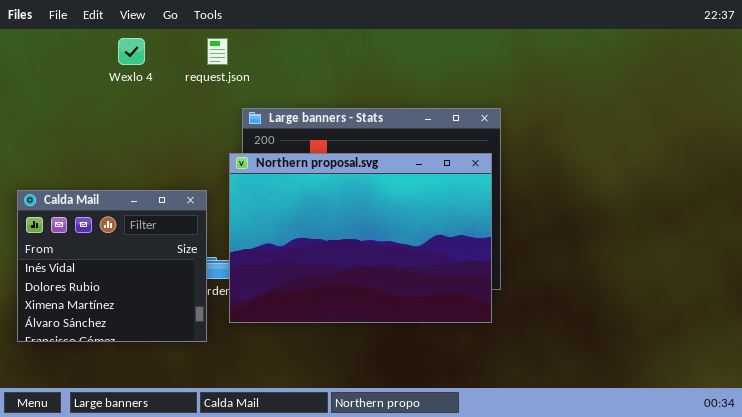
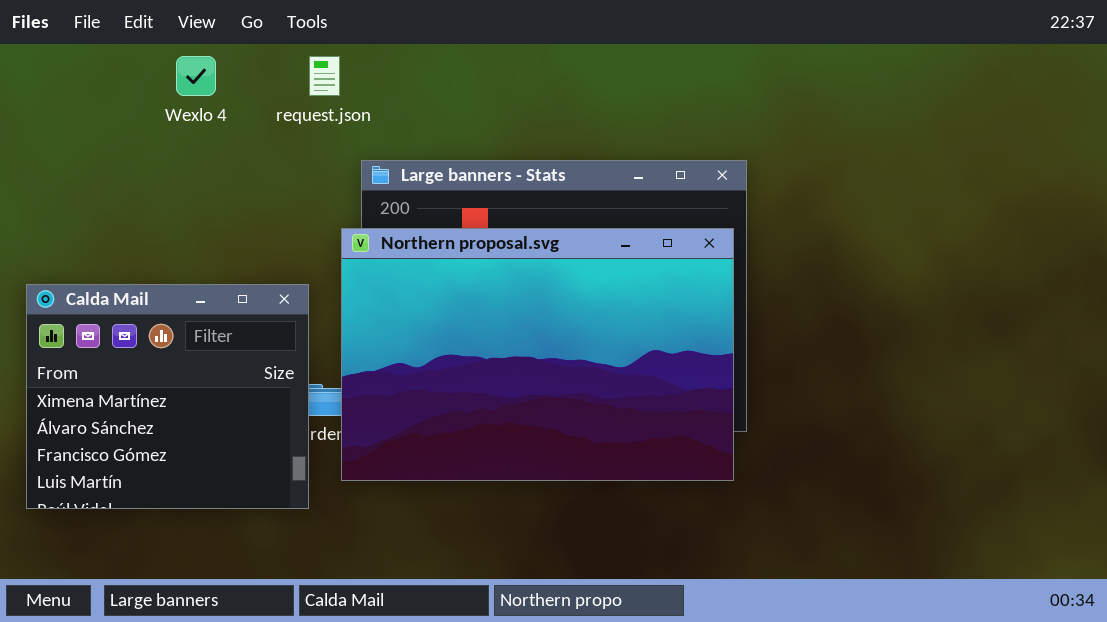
Calda Mail: [17,190,207,342] -> [26,284,309,509], scrolled down 2 rows

